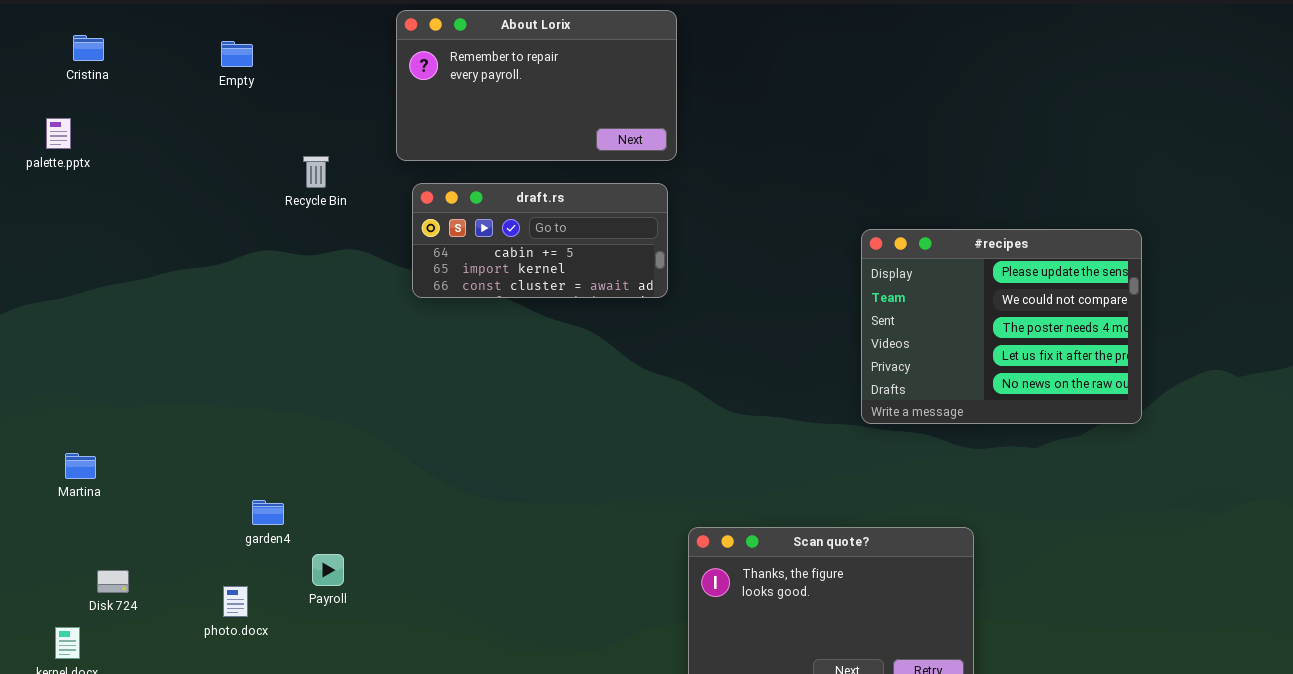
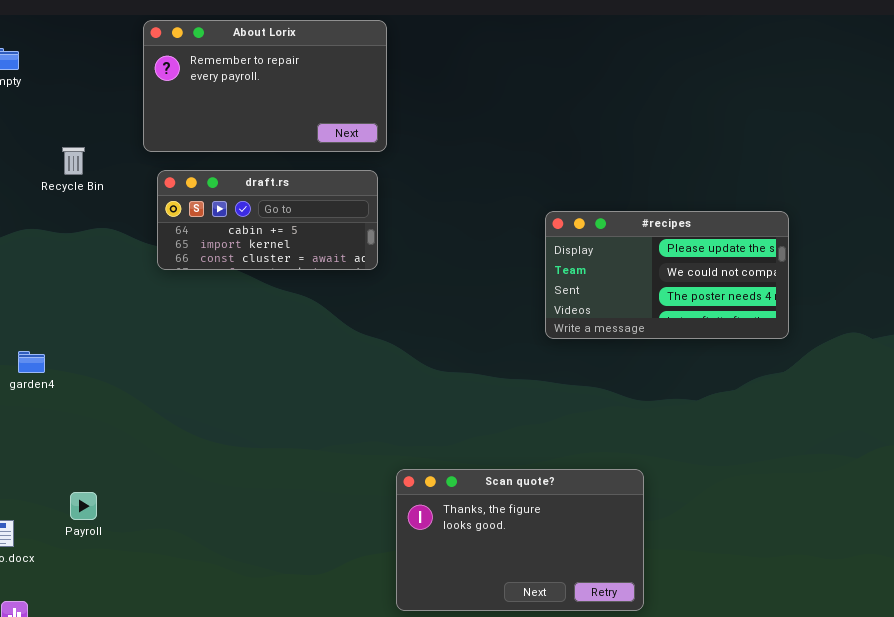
#recipes: [861,229,1142,424] -> [545,211,789,339], resized
garden4: [252,500,284,525] -> [18,351,45,373], moved

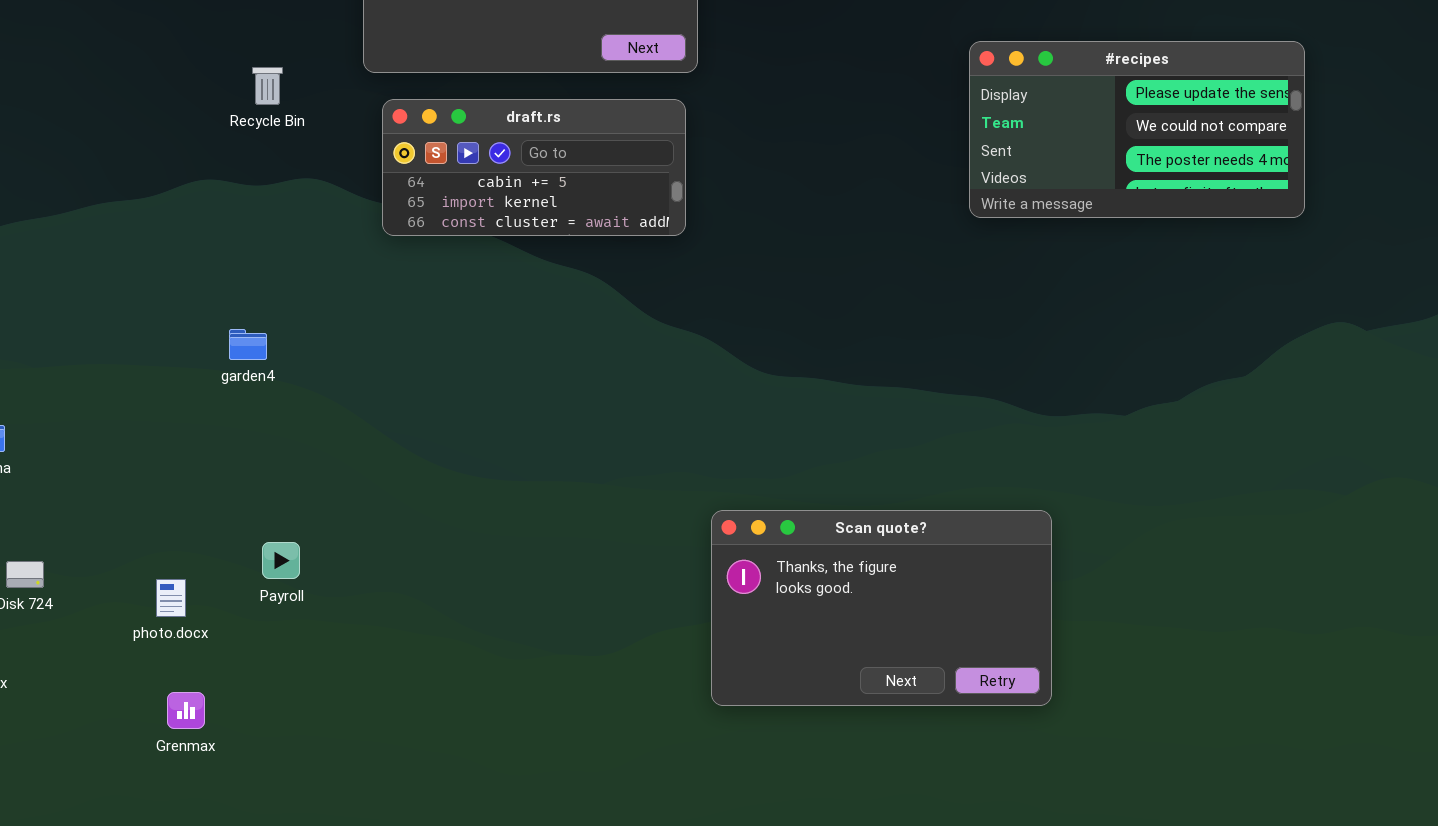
#recipes: [545,211,789,339] -> [969,41,1305,218], moved
garden4: [18,351,45,373] -> [229,329,267,360], moved

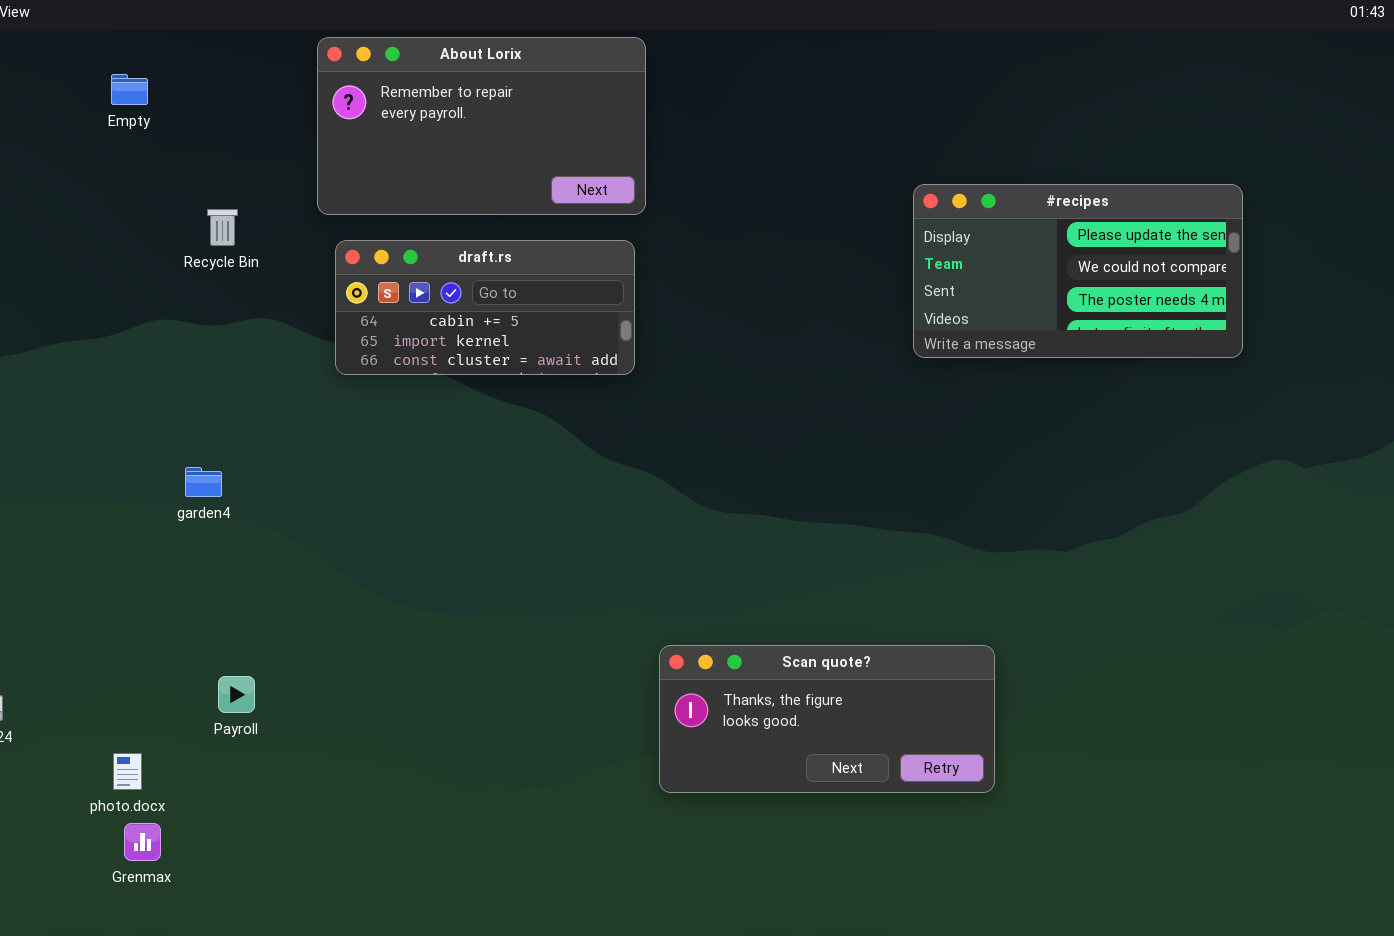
Scan quote?: [711,510,1052,706] -> [659,645,995,793], resized
photo.docx: [156,579,186,617] -> [113,753,142,790], moved

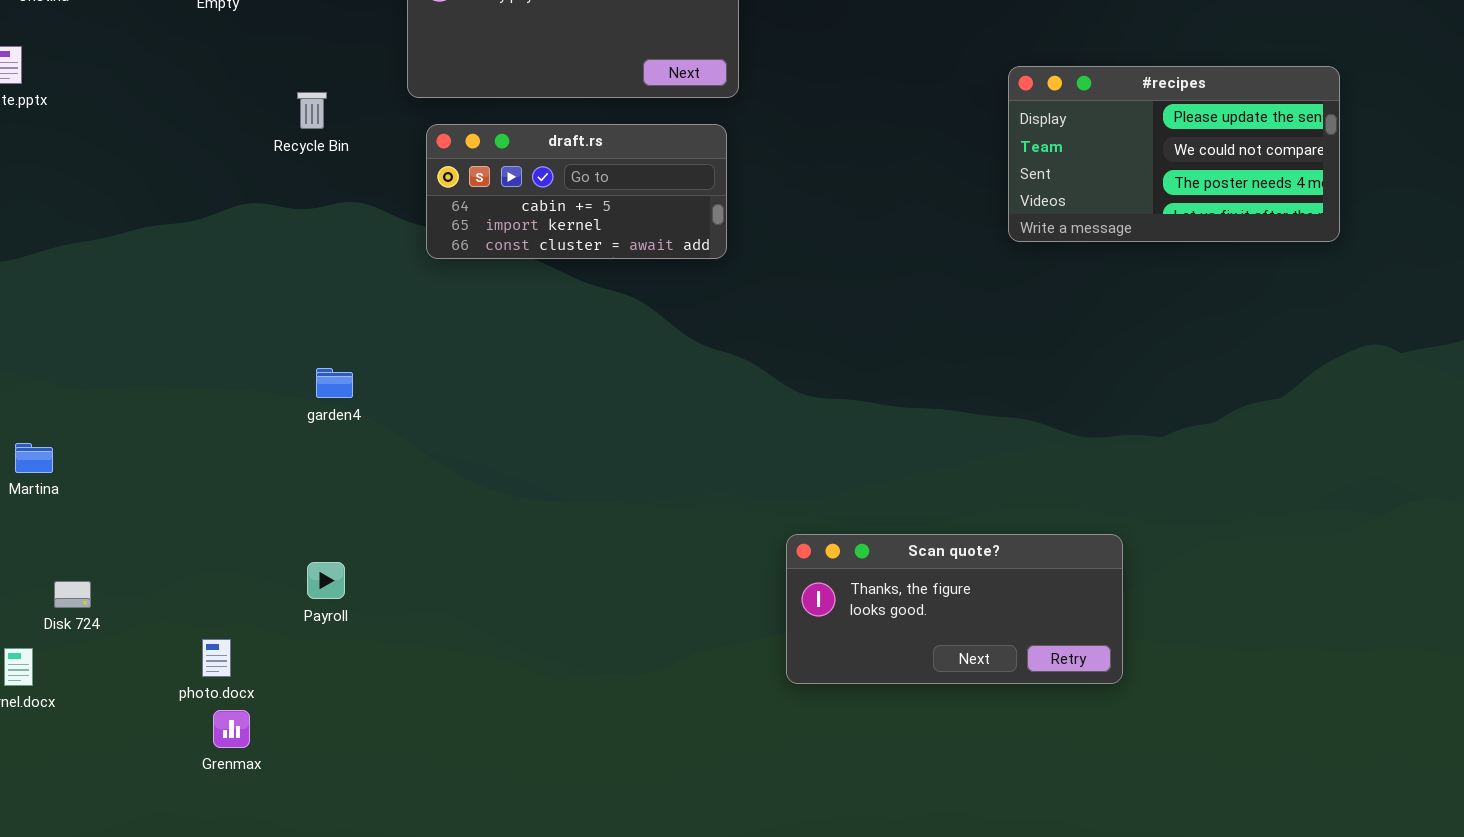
garden4: [185,467,222,497] -> [316,368,353,398], moved
Scan quote?: [659,645,995,793] -> [786,534,1123,684], moved

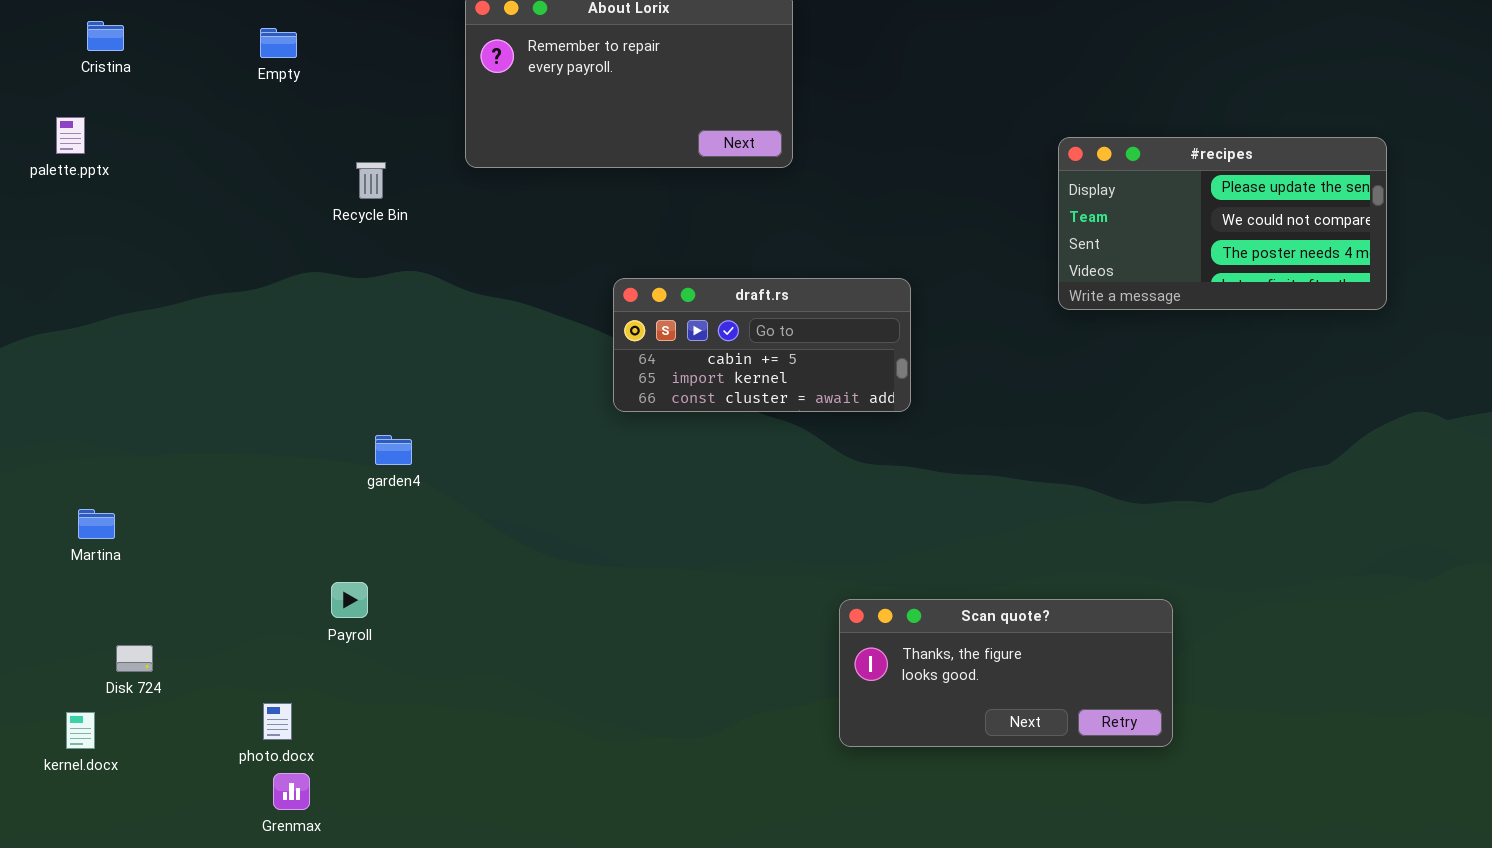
draft.rs: [426,124,727,259] -> [613,278,911,412], moved
Payroll: [307,562,345,599] -> [331,582,368,618], moved

